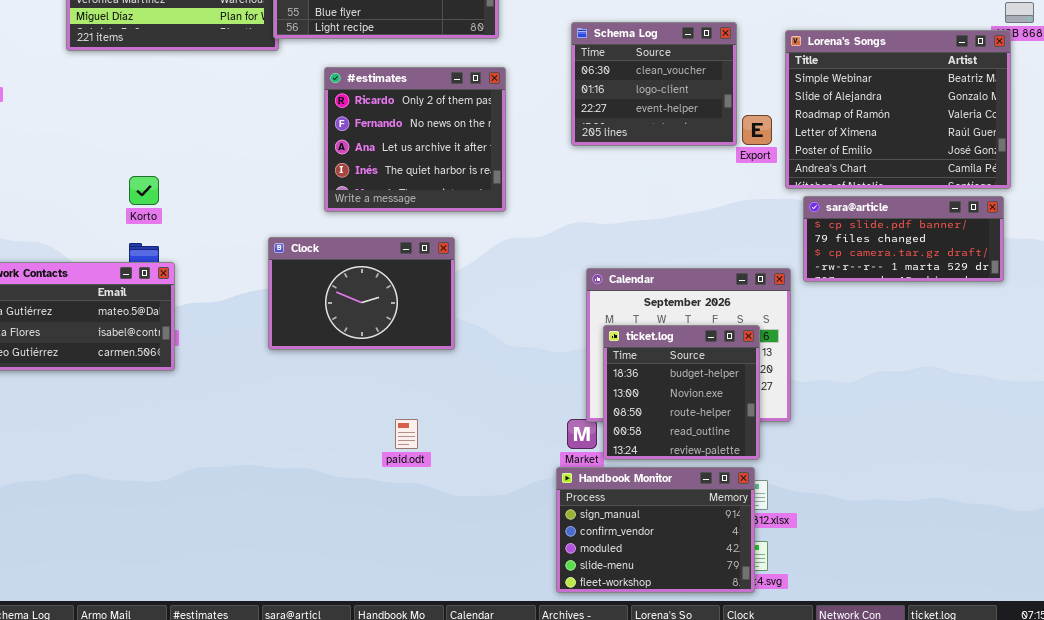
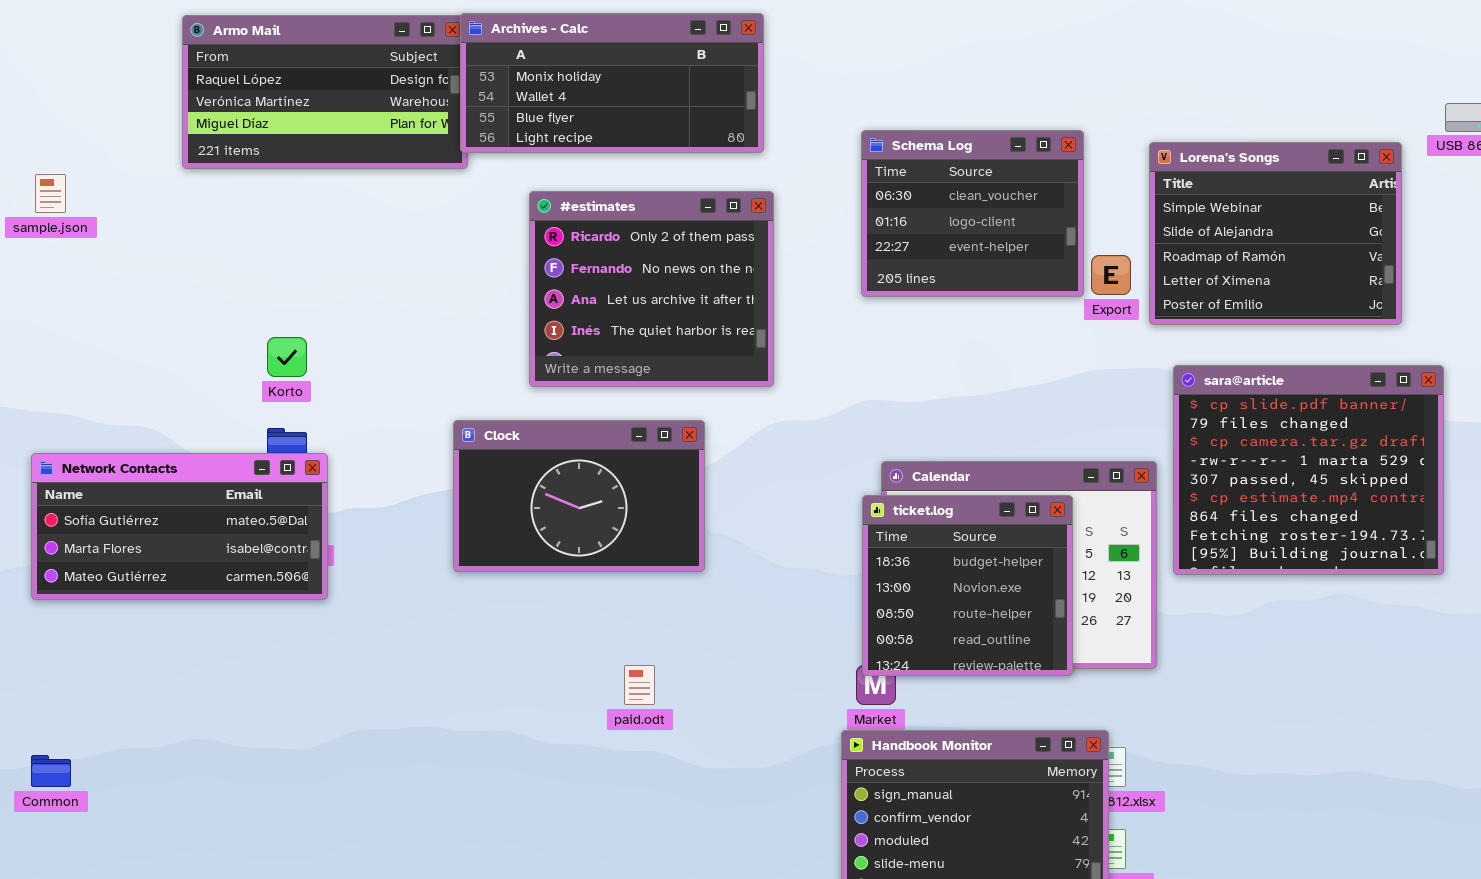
Lorena's Songs: [785,30,1011,189] -> [1149,142,1402,325], resized
sara@article: [803,196,1004,282] -> [1173,365,1444,575], resized
ticket.log: [603,325,760,460] -> [862,495,1073,676], moved

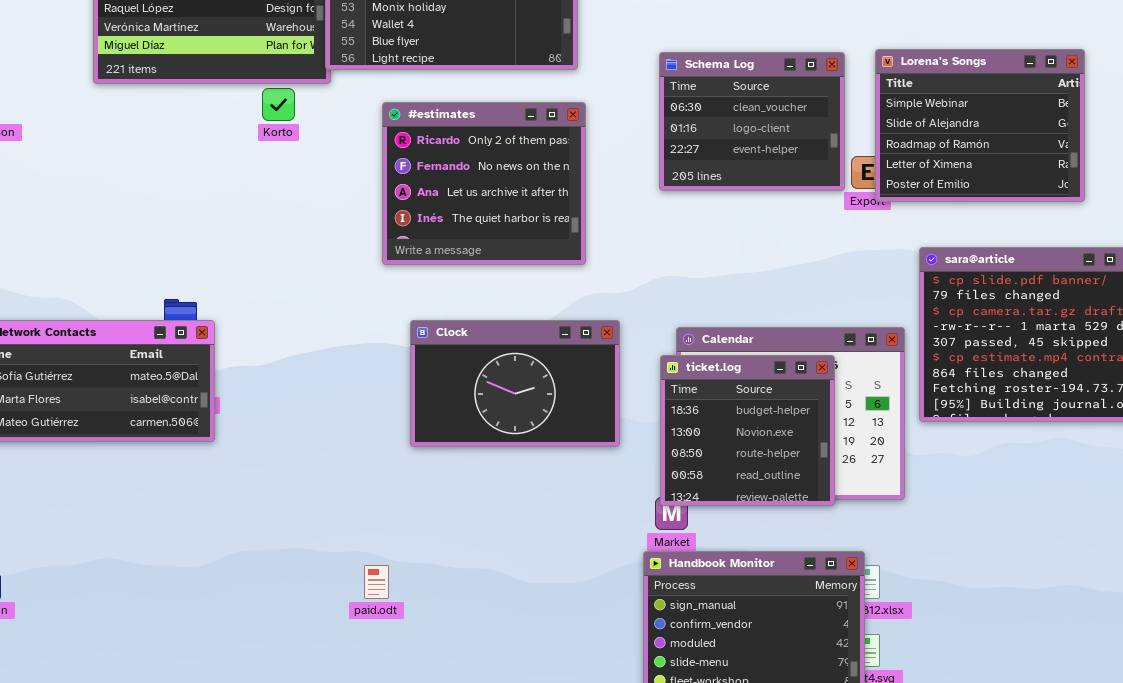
Lorena's Songs: [1149,142,1402,325] -> [875,49,1085,202], moved
Korto: [267,337,307,377] -> [262,88,295,121], moved
Clock: [453,420,705,572] -> [410,320,620,447], moved
paid.odt: [624,665,655,705] -> [364,565,389,599], moved

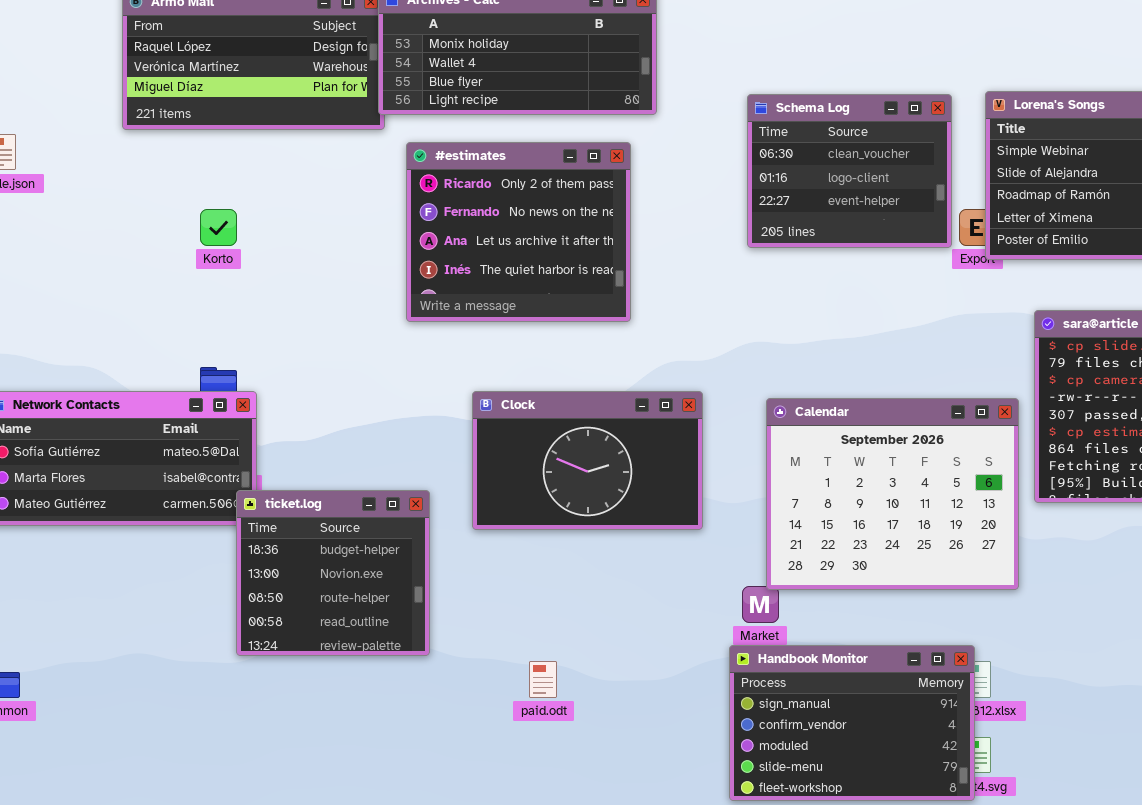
Korto: [262,88,295,121] -> [200,209,237,246], moved
#estimates: [382,102,586,265] -> [406,142,631,322], moved
ticket.log: [660,355,835,506] -> [236,490,430,656], moved
paid.odt: [364,565,389,599] -> [529,661,557,698], moved

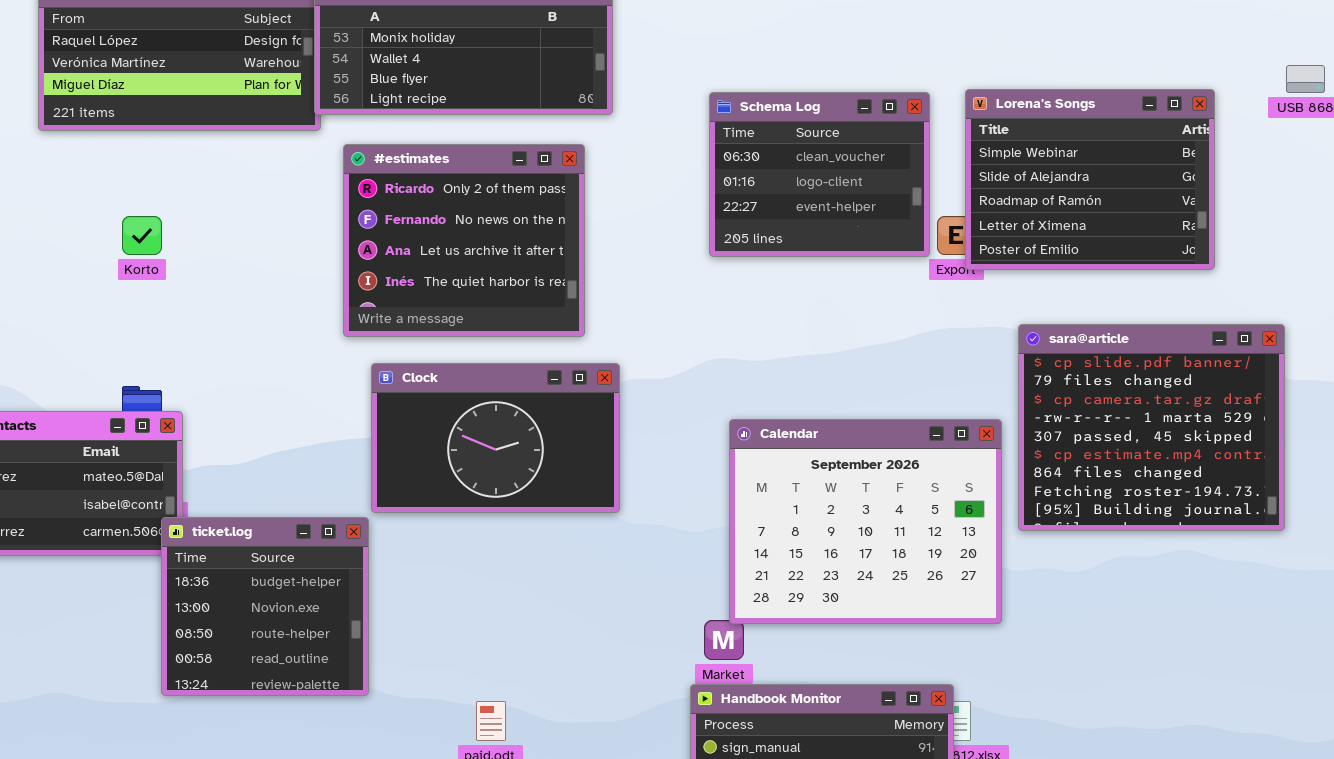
Clock: [472,391,703,530] -> [371,363,620,513], moved

